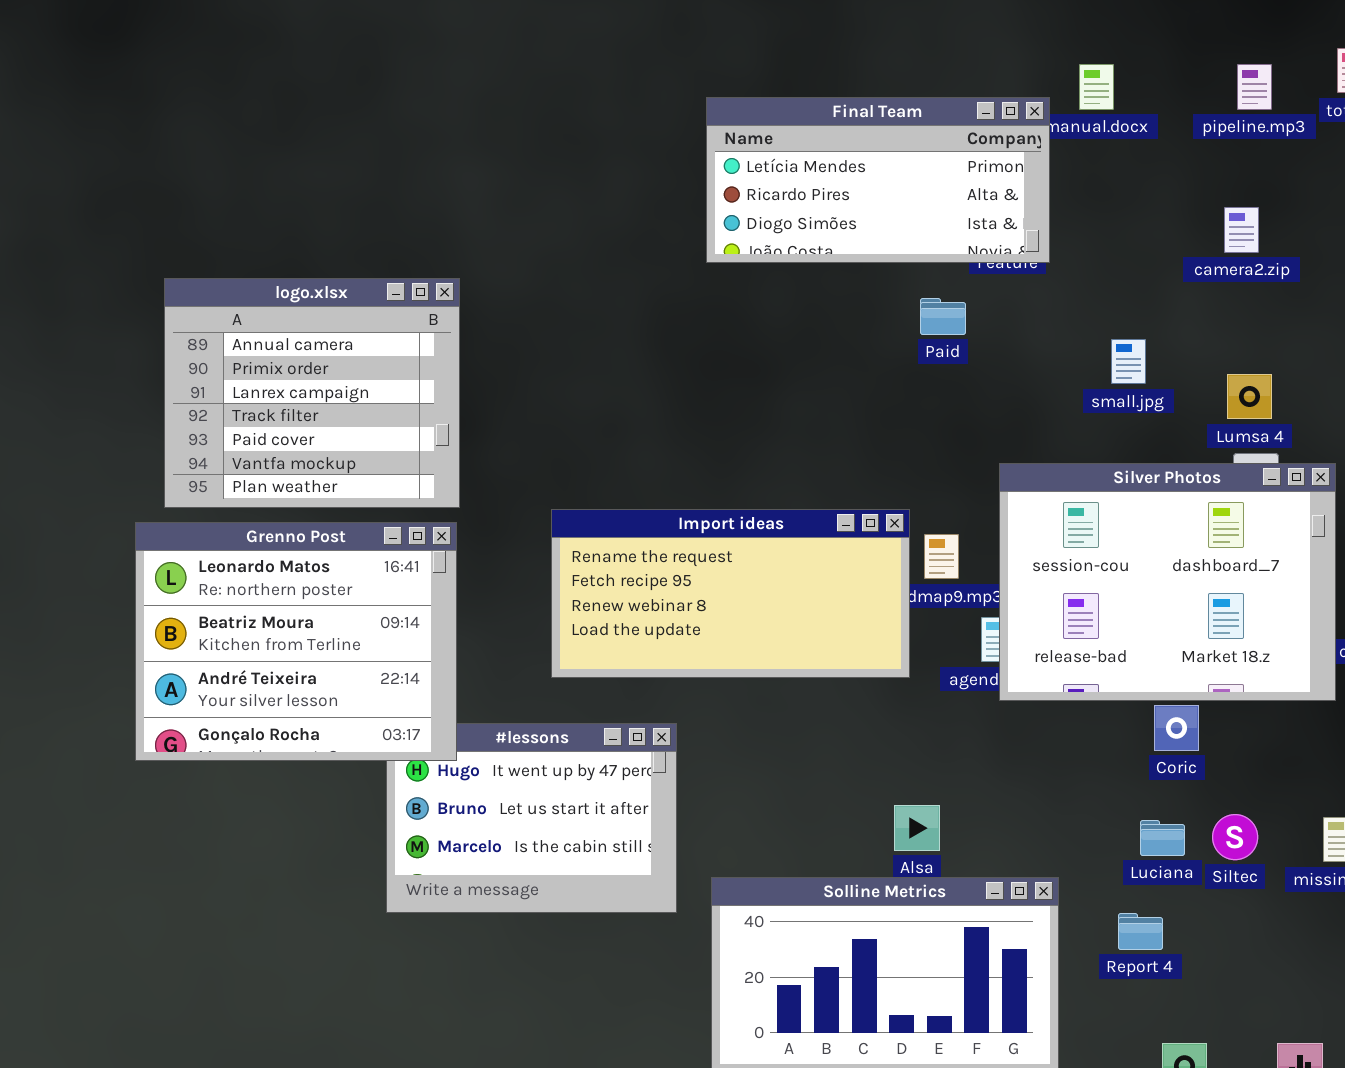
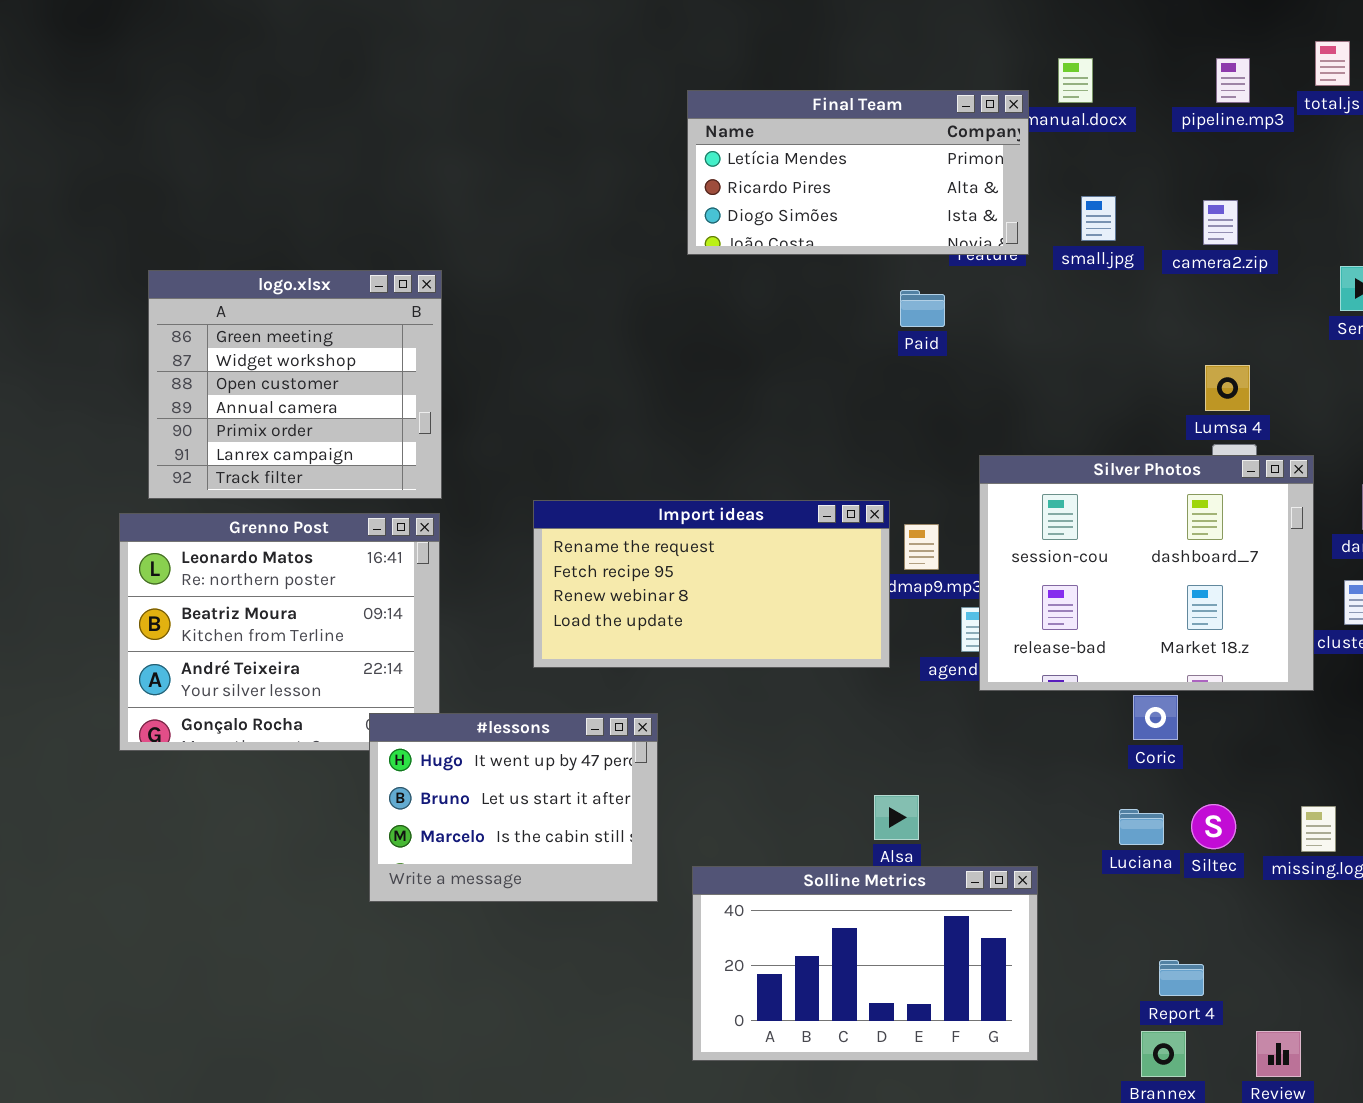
logo.xlsx: [164,278,460,508] -> [148,270,442,499], scrolled up 3 rows
small.jpg: [1111,339,1146,384] -> [1081,196,1116,241], moved
#lessons: [386,723,677,913] -> [369,713,658,902], raised
Report 4: [1118,913,1163,950] -> [1159,960,1204,996], moved

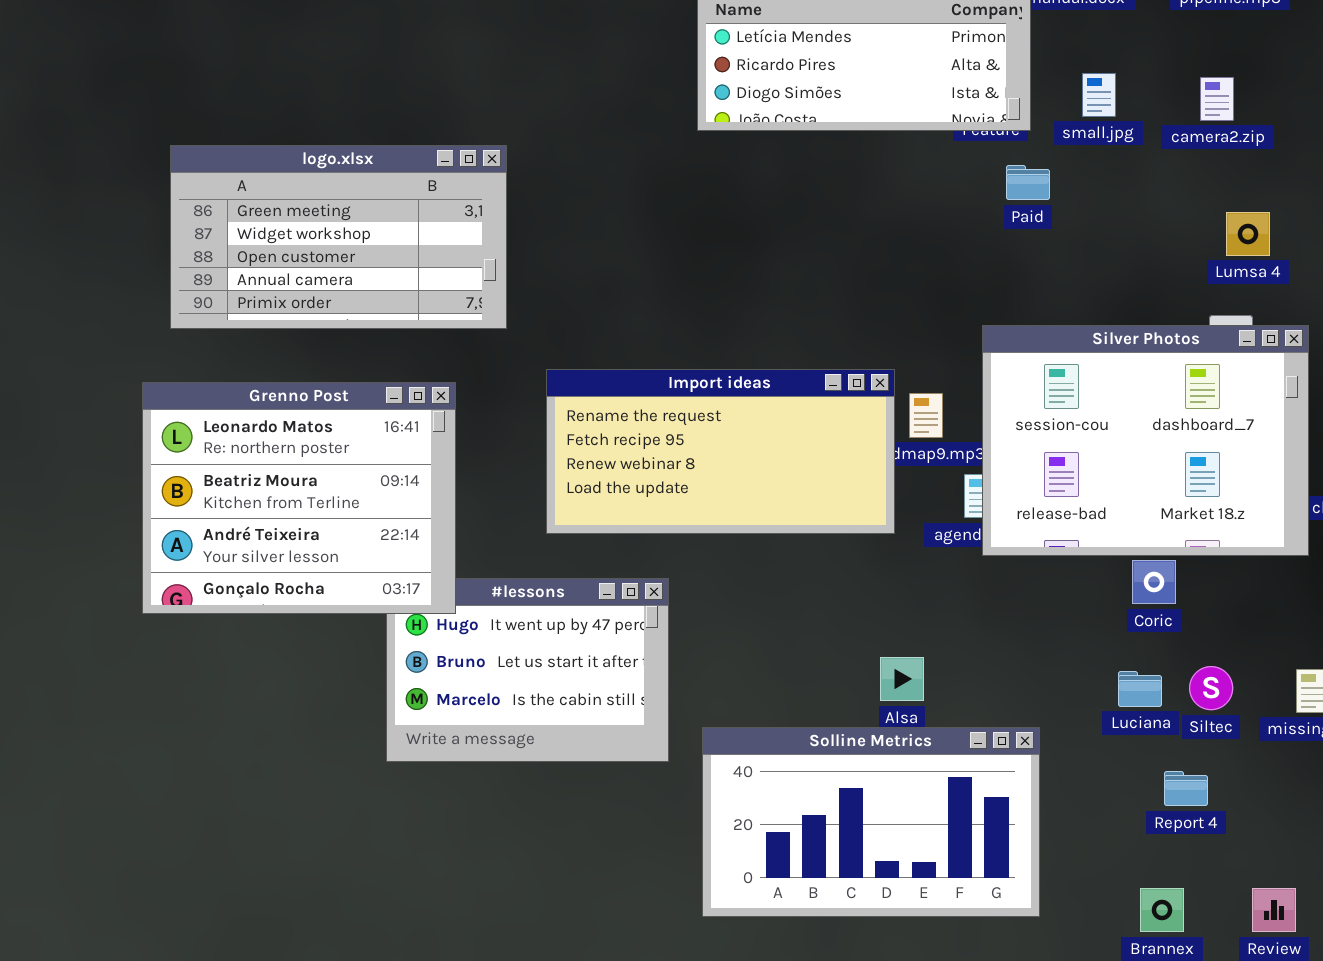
logo.xlsx: [148,270,442,499] -> [170,145,507,329], resized
Paid: [900,290,945,327] -> [1006,165,1050,200], moved
Lumsa 4: [1205,365,1250,411] -> [1226,212,1270,256], moved
Grenno Post: [119,513,440,751] -> [142,382,456,614], raised
Report 4: [1159,960,1204,996] -> [1164,771,1208,806], moved

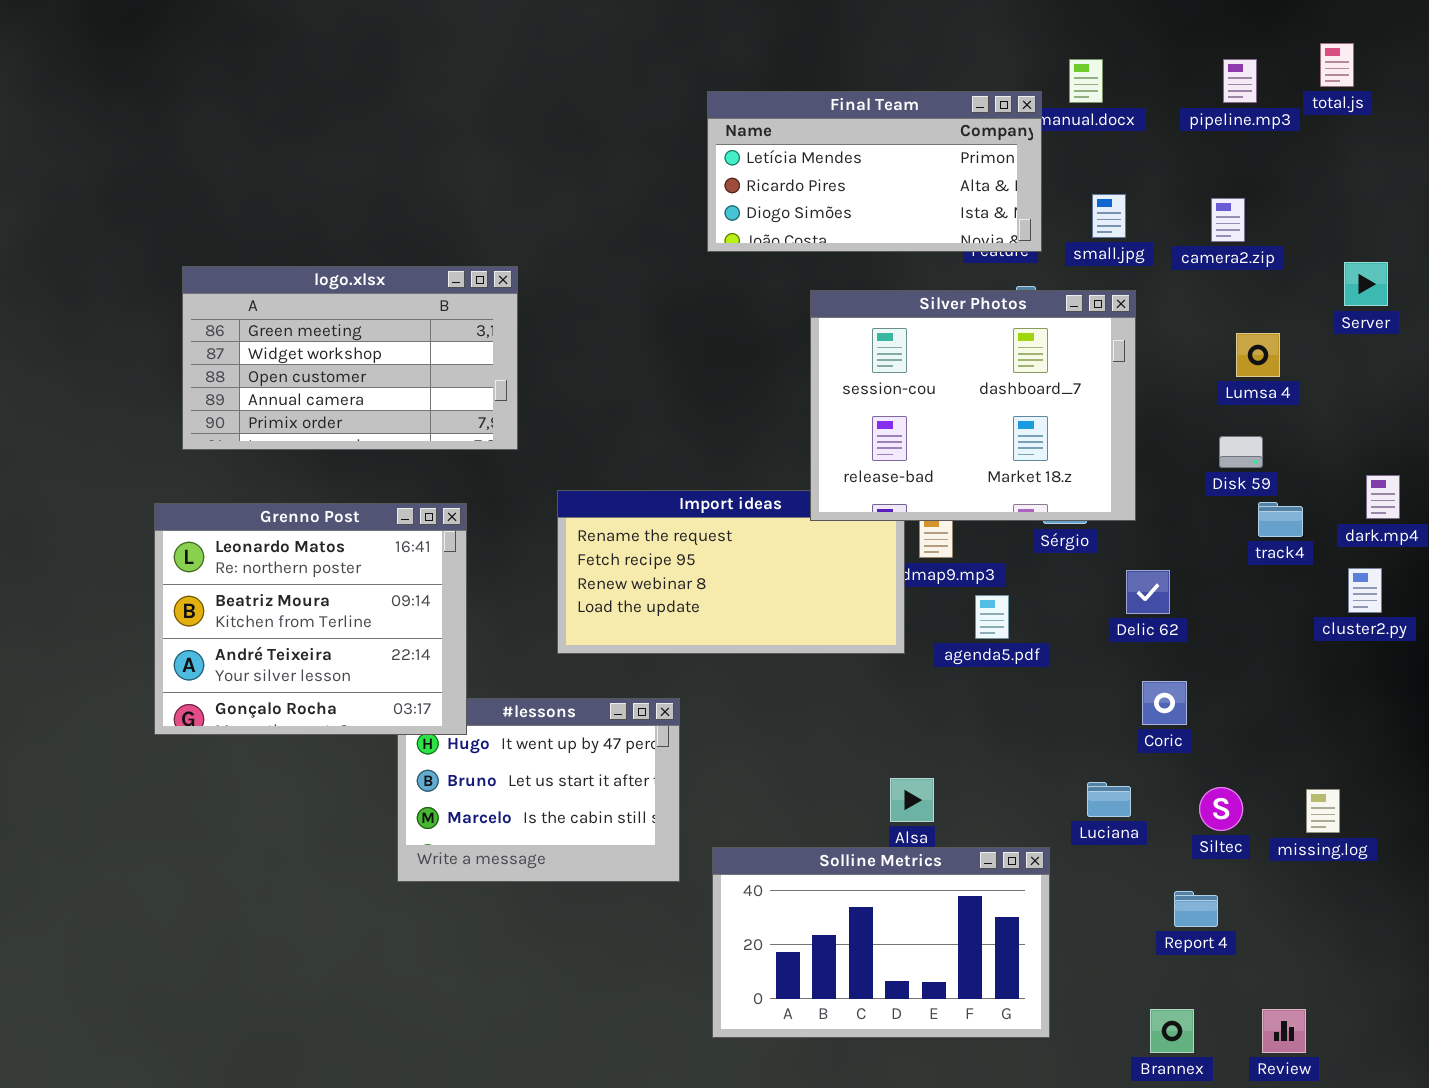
Silver Photos: [982,325,1309,556] -> [810,290,1136,521], moved
Luciana: [1118,671,1162,707] -> [1087,782,1131,817], moved

